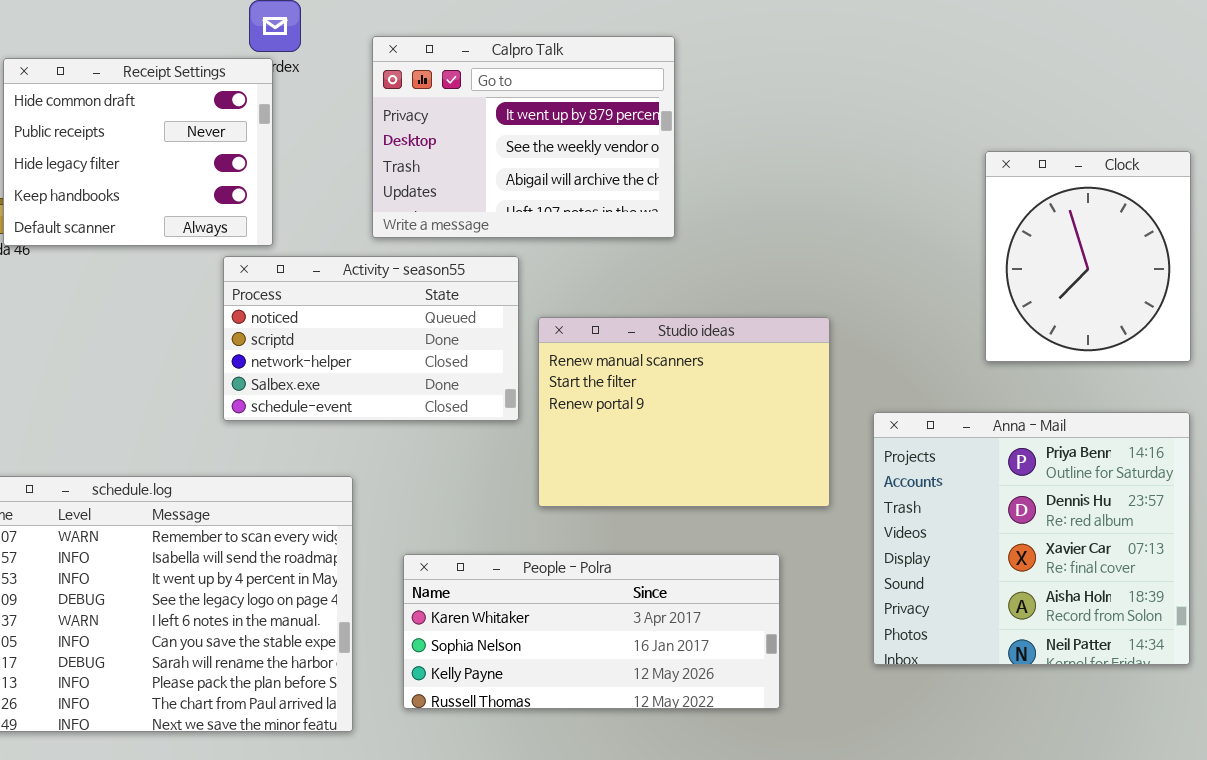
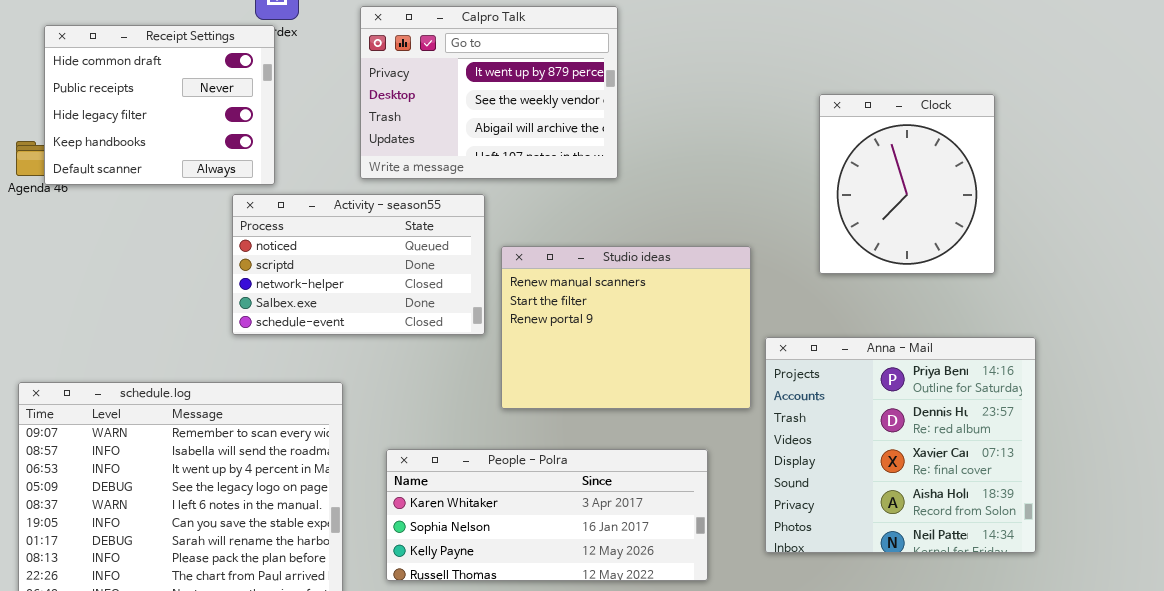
Clock: [985,151,1191,362] -> [819,94,995,274], moved
Anna - Mail: [873,412,1190,665] -> [765,337,1036,553], moved

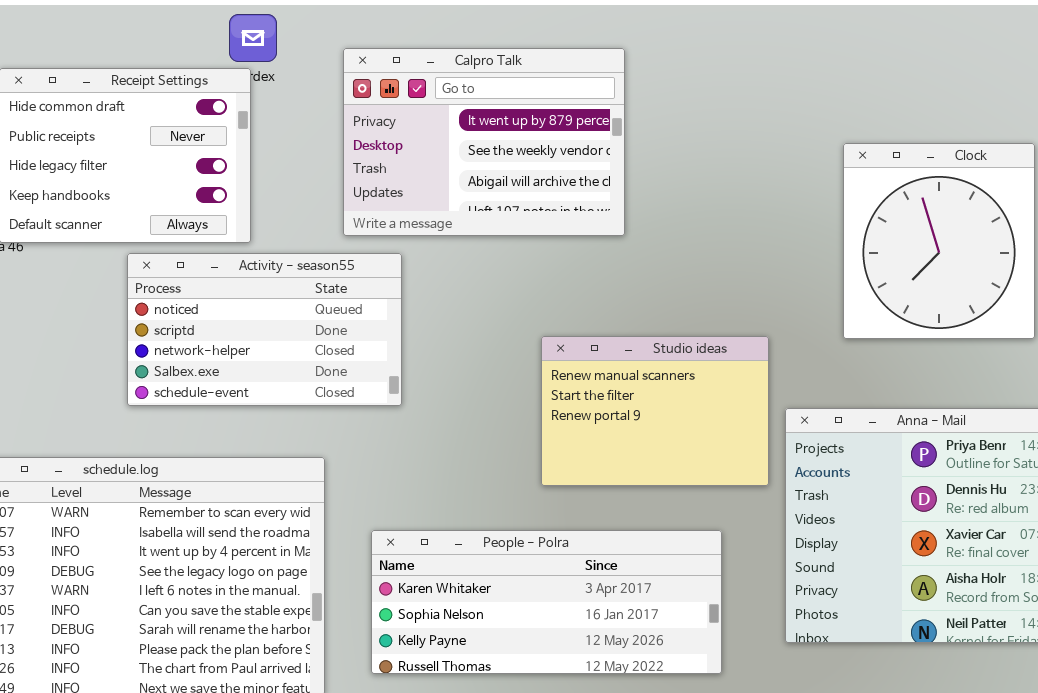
Activity - season55: [232,194,485,335] -> [127,253,402,406], moved
Studio ideas: [501,246,751,409] -> [541,336,769,486], resized

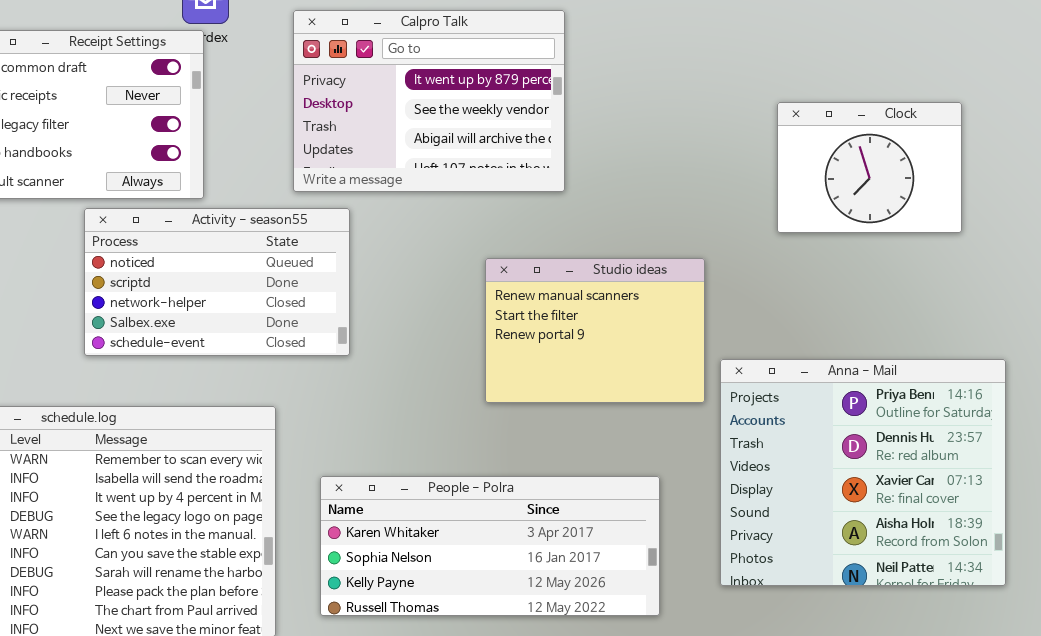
Clock: [843,143,1035,339] -> [777,102,962,233], resized
Studio ideas: [541,336,769,486] -> [485,258,705,403], moved

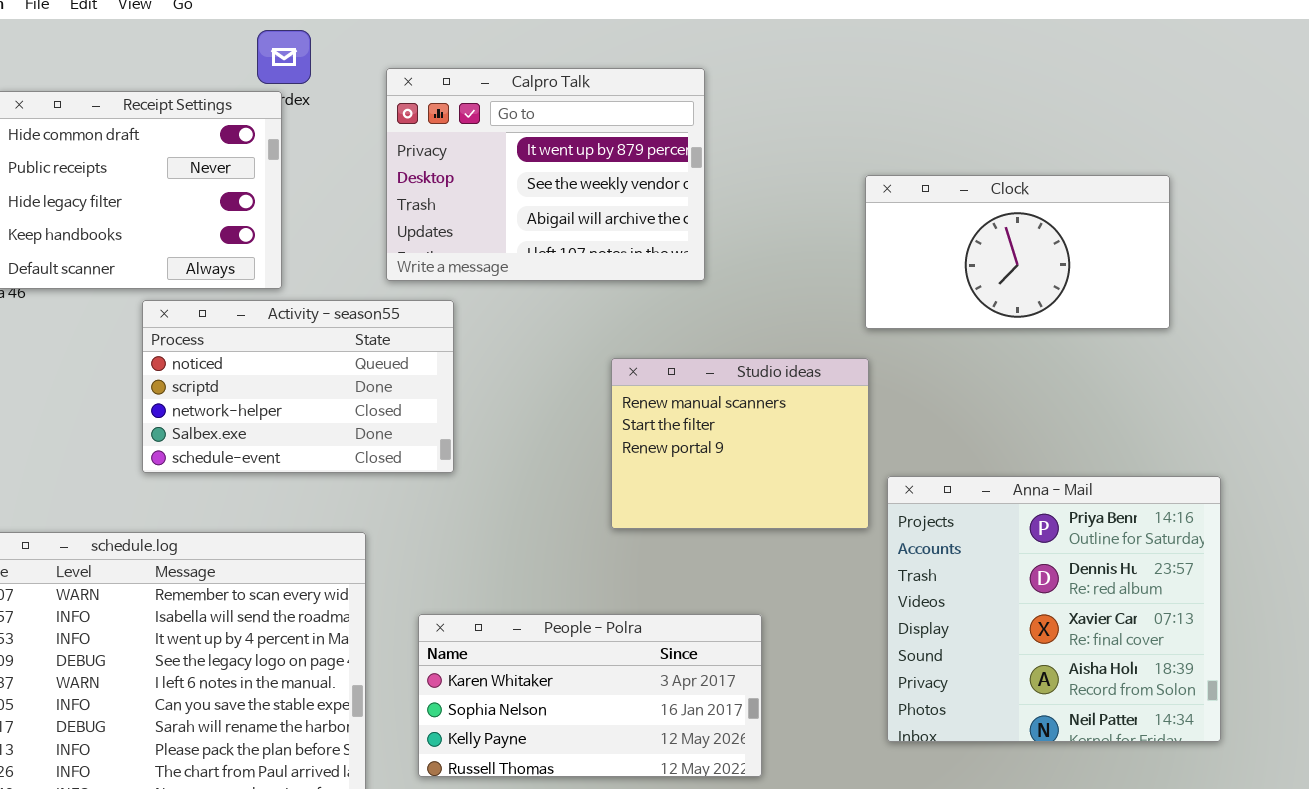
Clock: [777,102,962,233] -> [865,175,1170,329], resized
People - Polra: [320,476,660,616] -> [418,614,762,777], resized

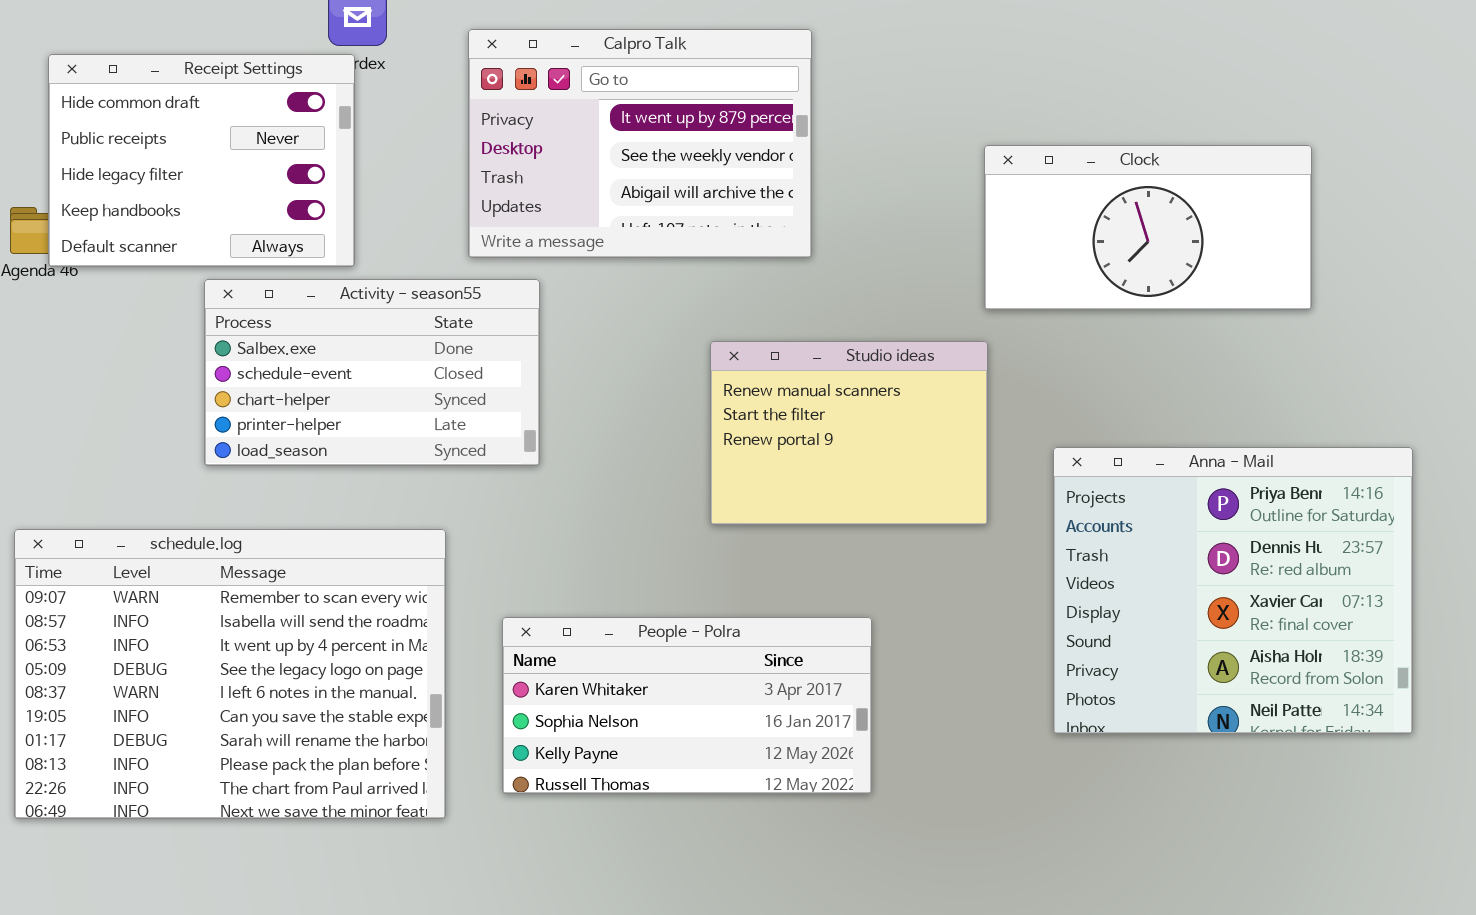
Activity - season55: [142,300,454,473] -> [204,279,540,466], scrolled down 3 rows
Anna - Mail: [887,476,1221,742] -> [1053,447,1413,734], moved

